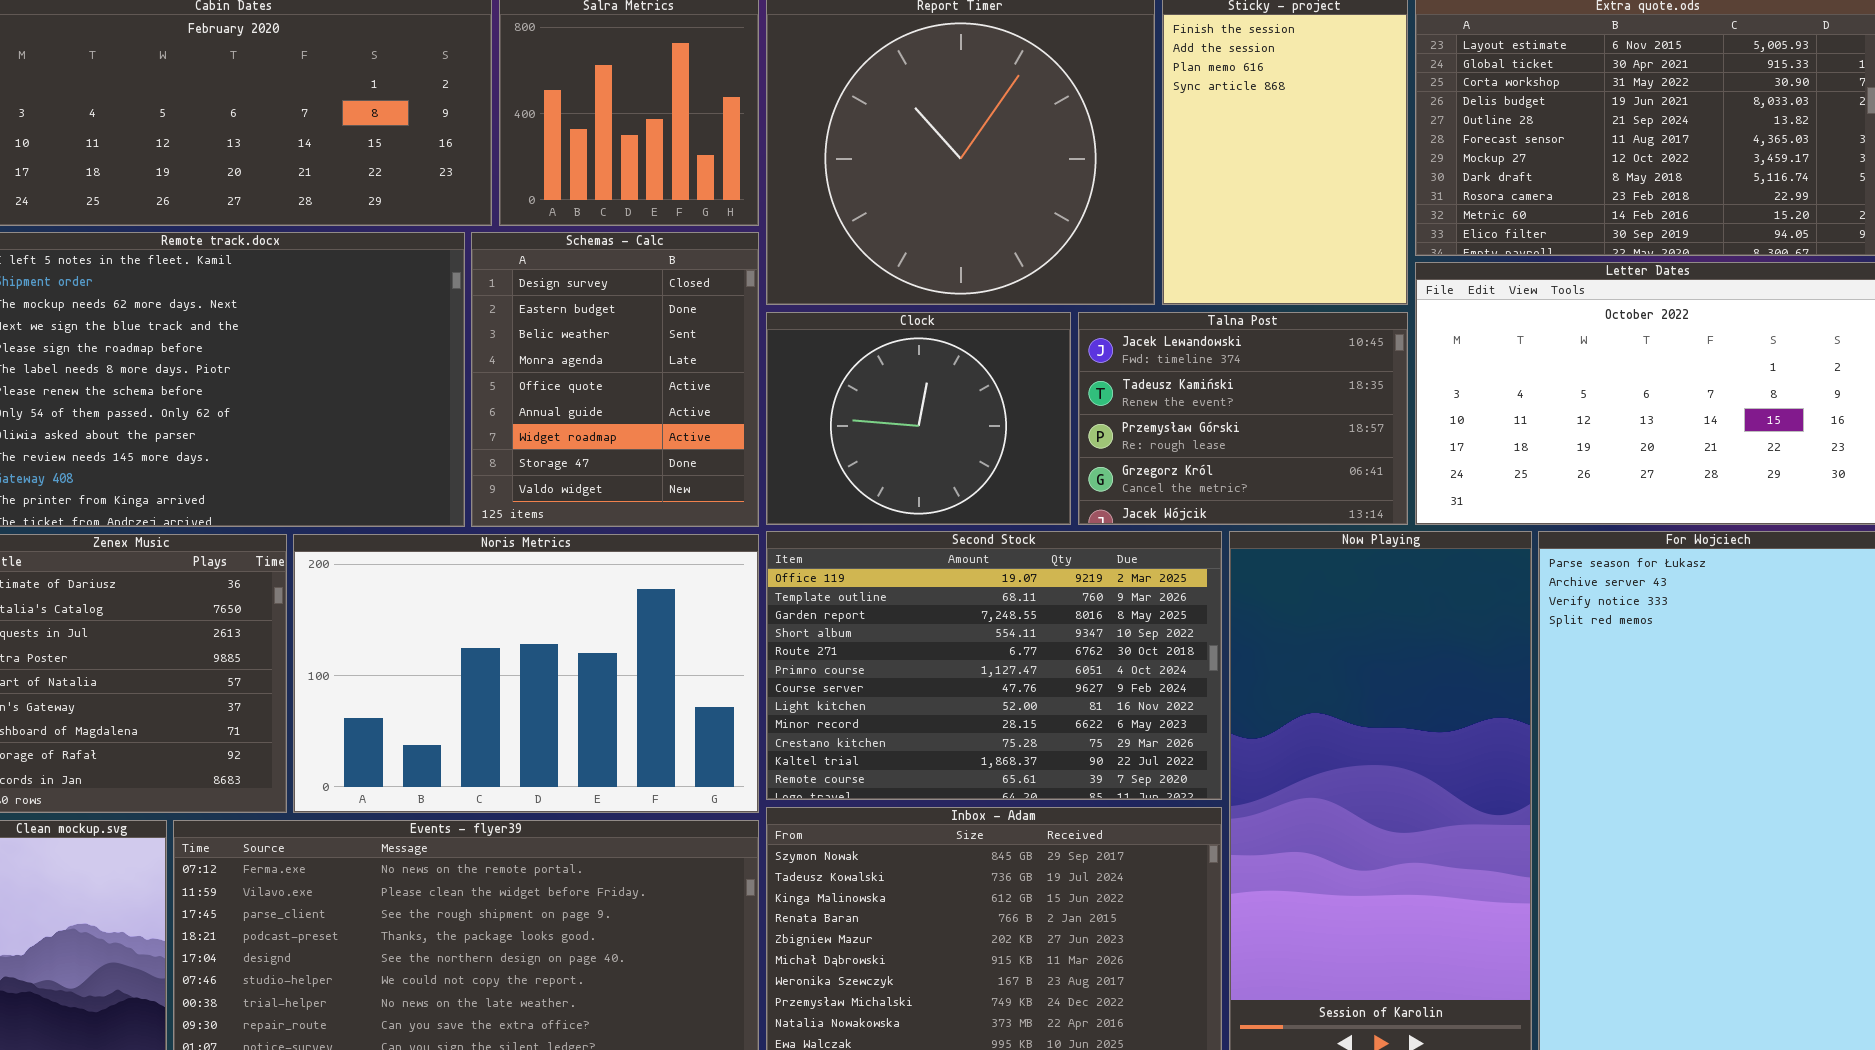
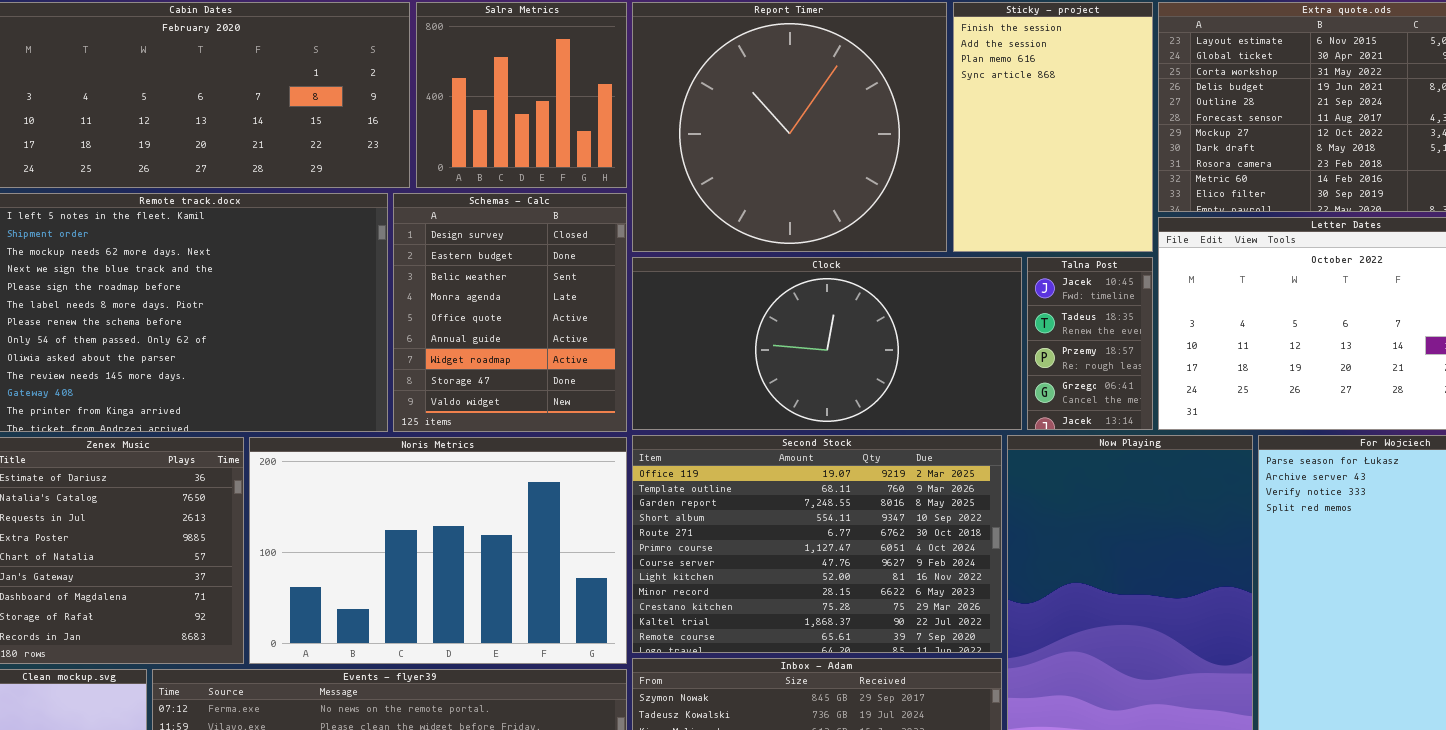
Clock: [766,312,1071,525] -> [632,257,1022,430], resized
Talna Post: [1078,312,1408,525] -> [1027,257,1153,430], resized

